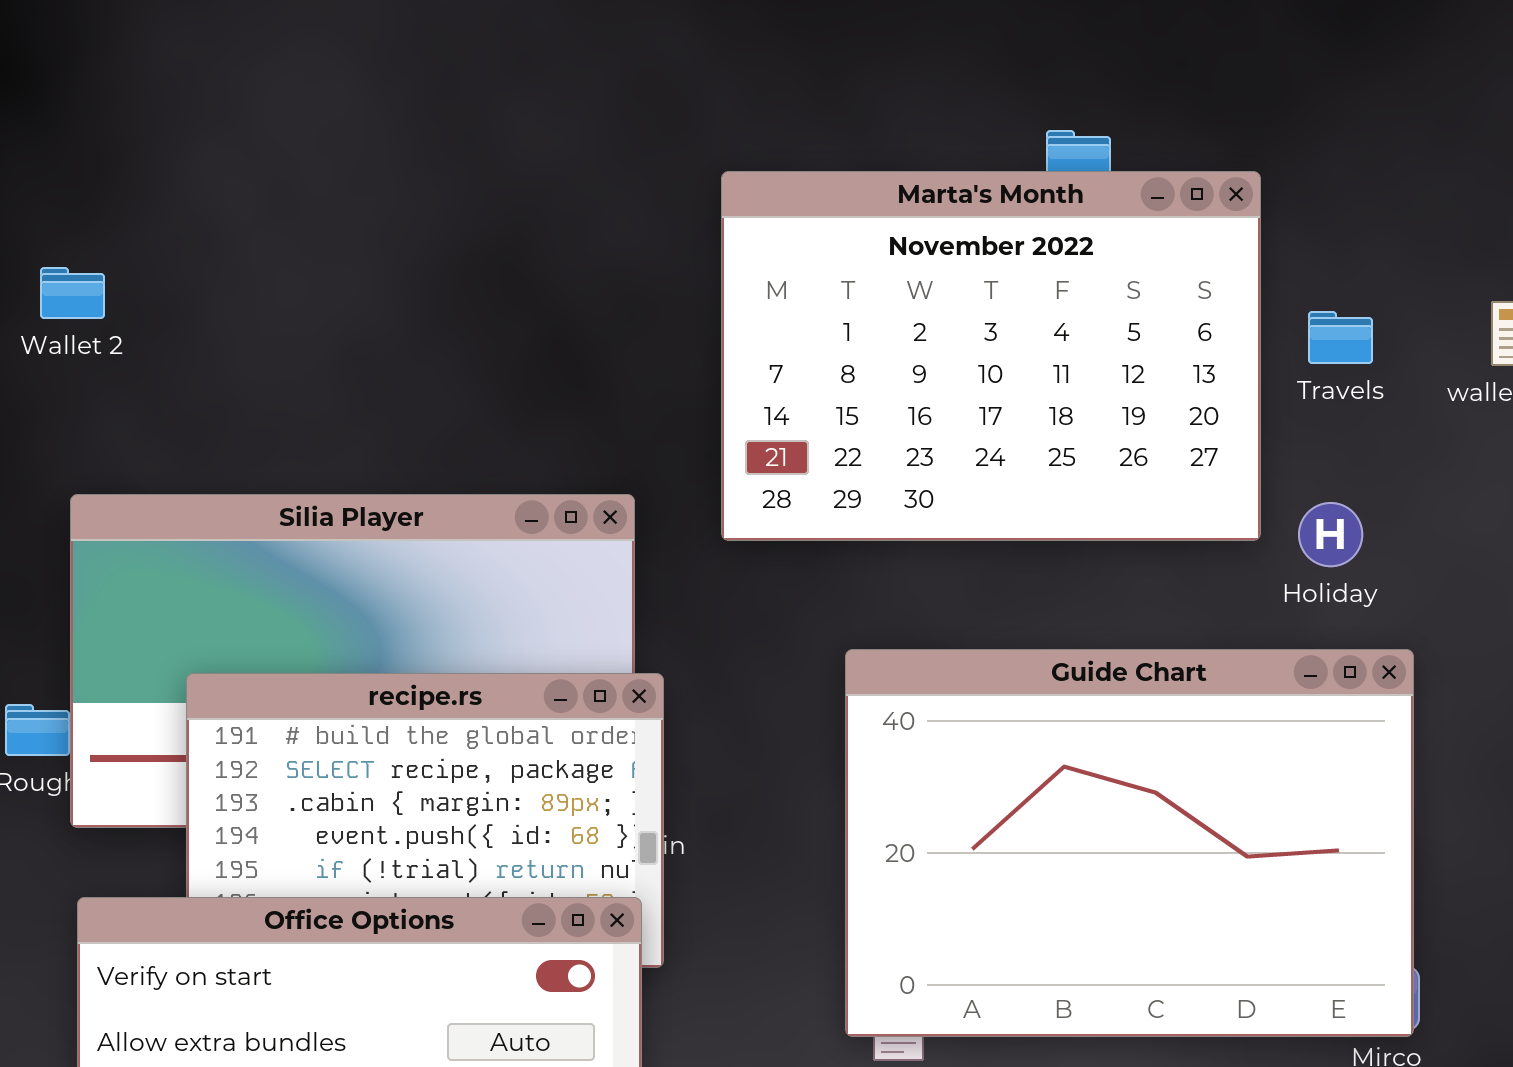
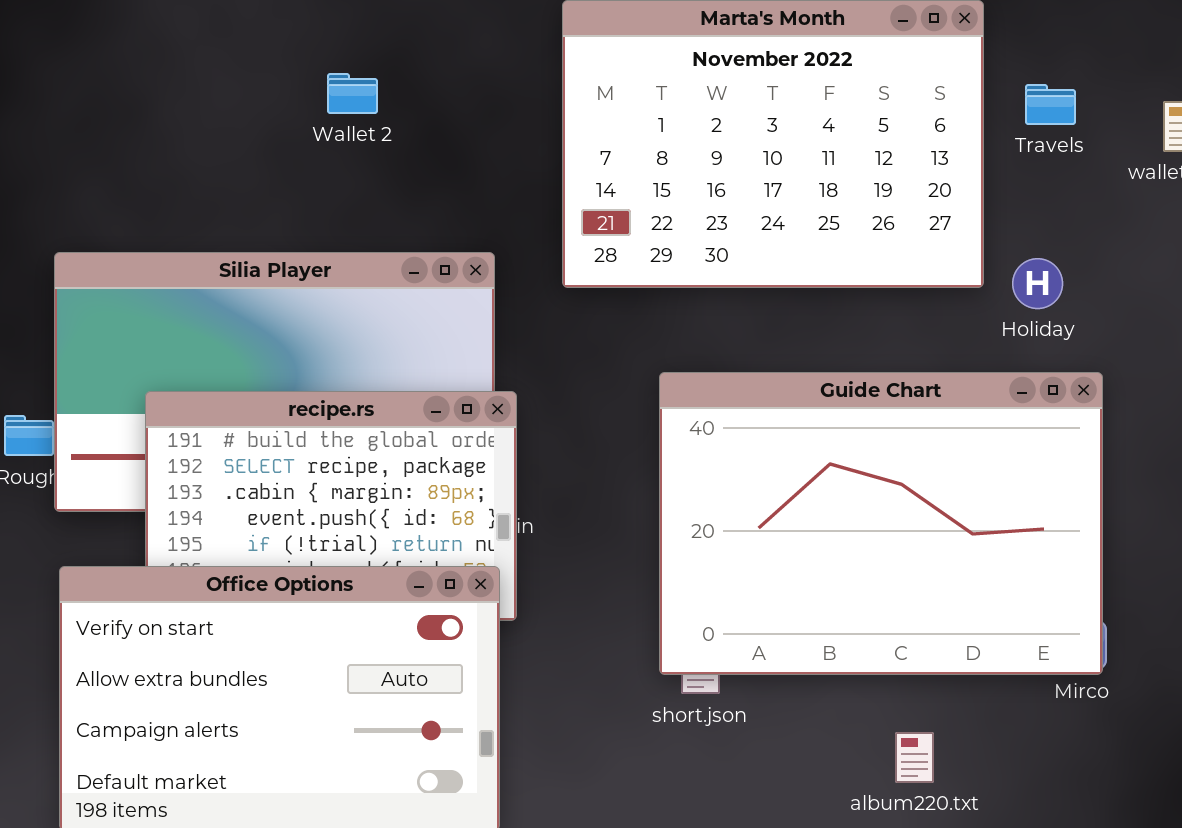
Wallet 2: [40,267,105,319] -> [327,73,378,114], moved
Travels: [1308,311,1373,364] -> [1025,84,1076,125], moved

